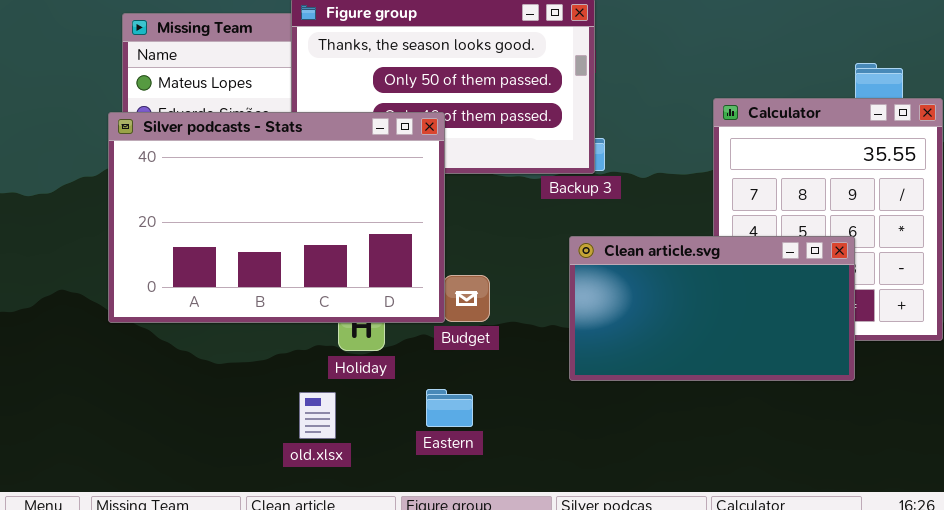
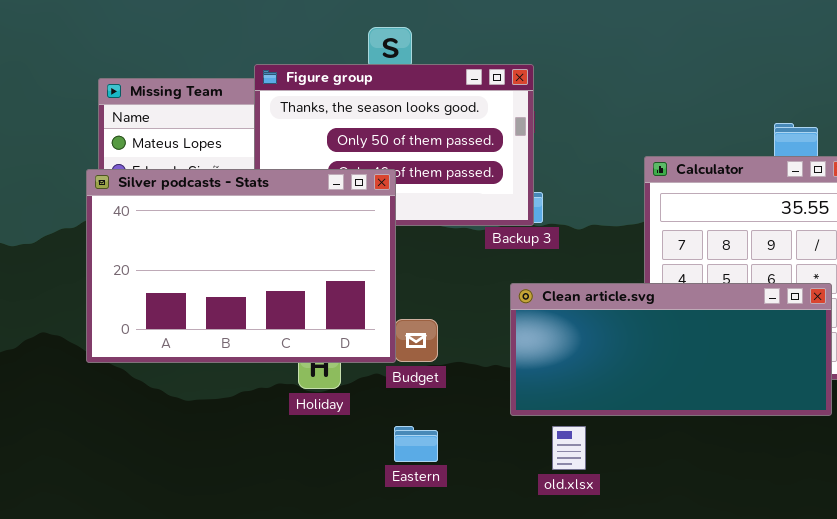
Clean article.svg: [569,236,855,381] -> [510,283,832,416], resized
Eastern: [426,389,473,427] -> [394,426,438,462], moved
old.xlsx: [299,392,336,439] -> [552,426,586,470], moved

